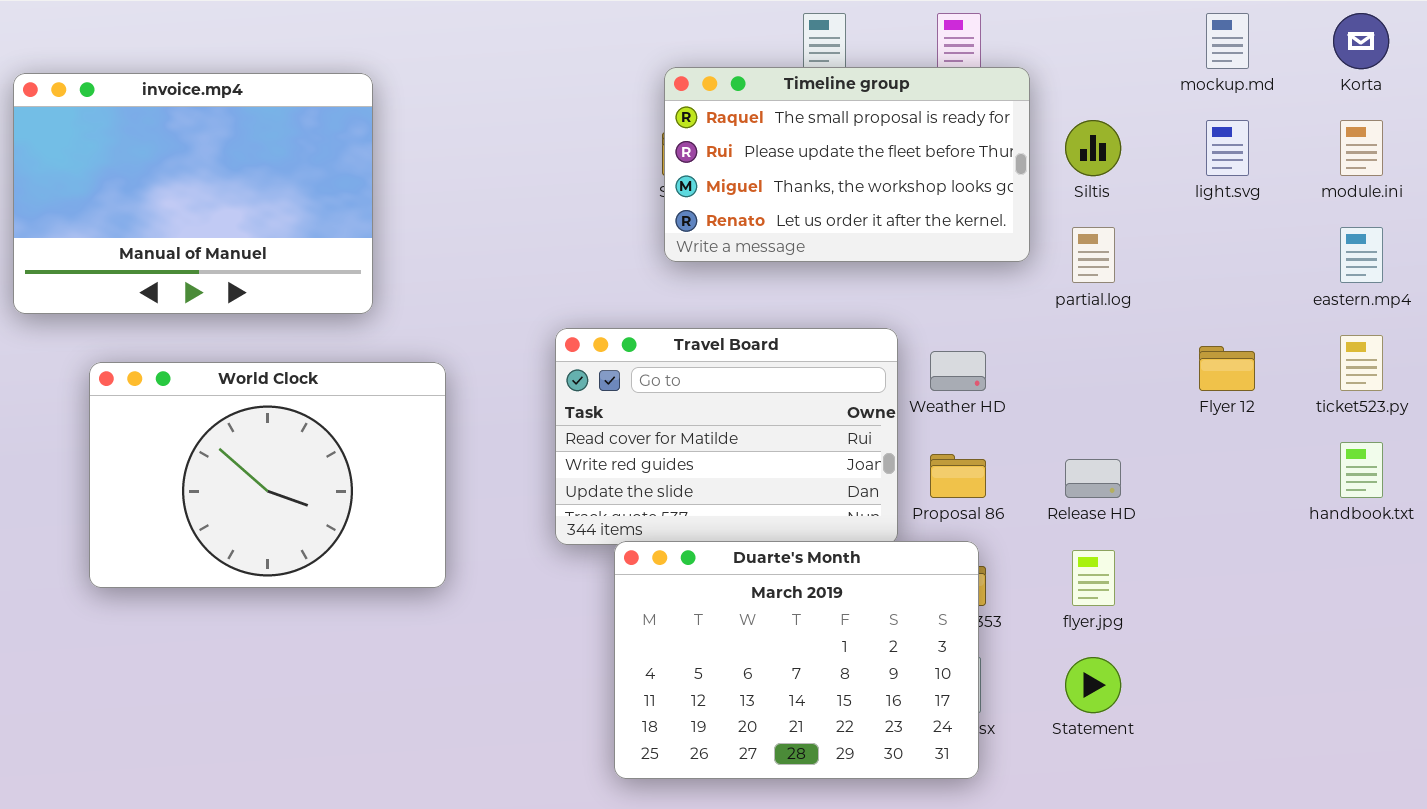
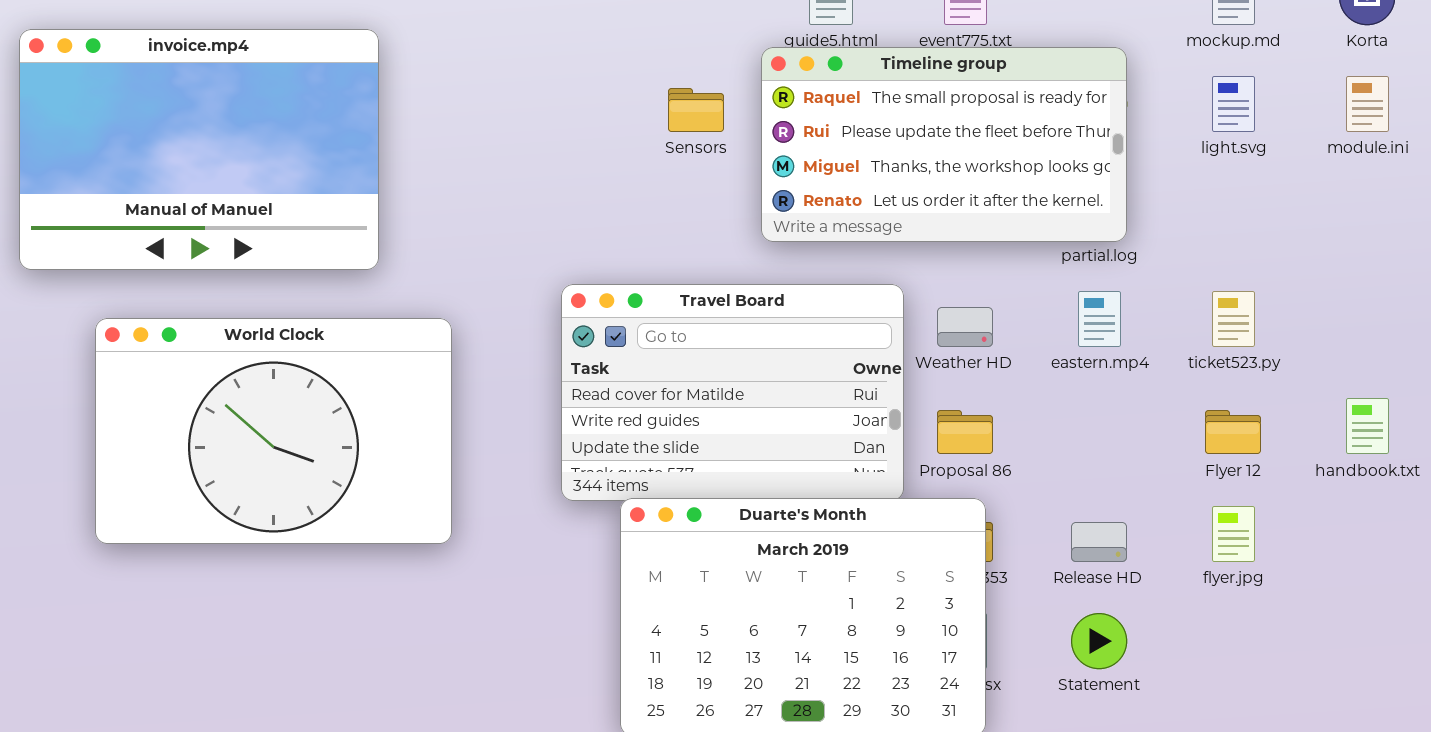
Timeline group: [664,67,1030,262] -> [761,47,1127,242], moved
eastern.mp4: [1340,227,1383,283] -> [1078,291,1121,347], moved
ticket523.py: [1340,335,1383,391] -> [1212,291,1255,347], moved
Flyer 12: [1199,346,1255,391] -> [1205,410,1261,454], moved
Release HD: [1065,459,1121,498] -> [1071,522,1127,562], moved
flyer.jpg: [1072,550,1115,606] -> [1212,506,1255,562], moved

